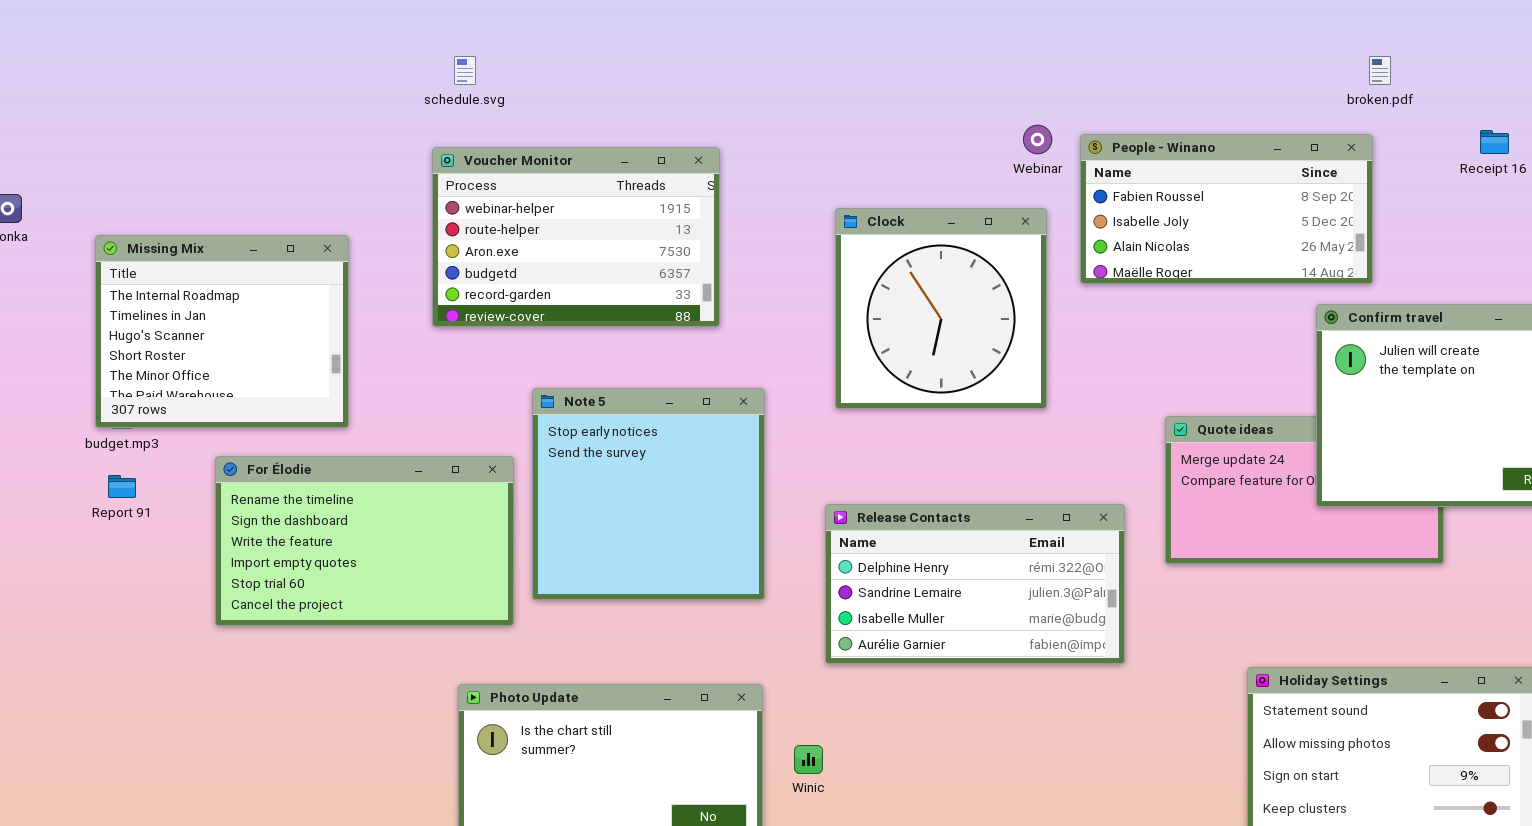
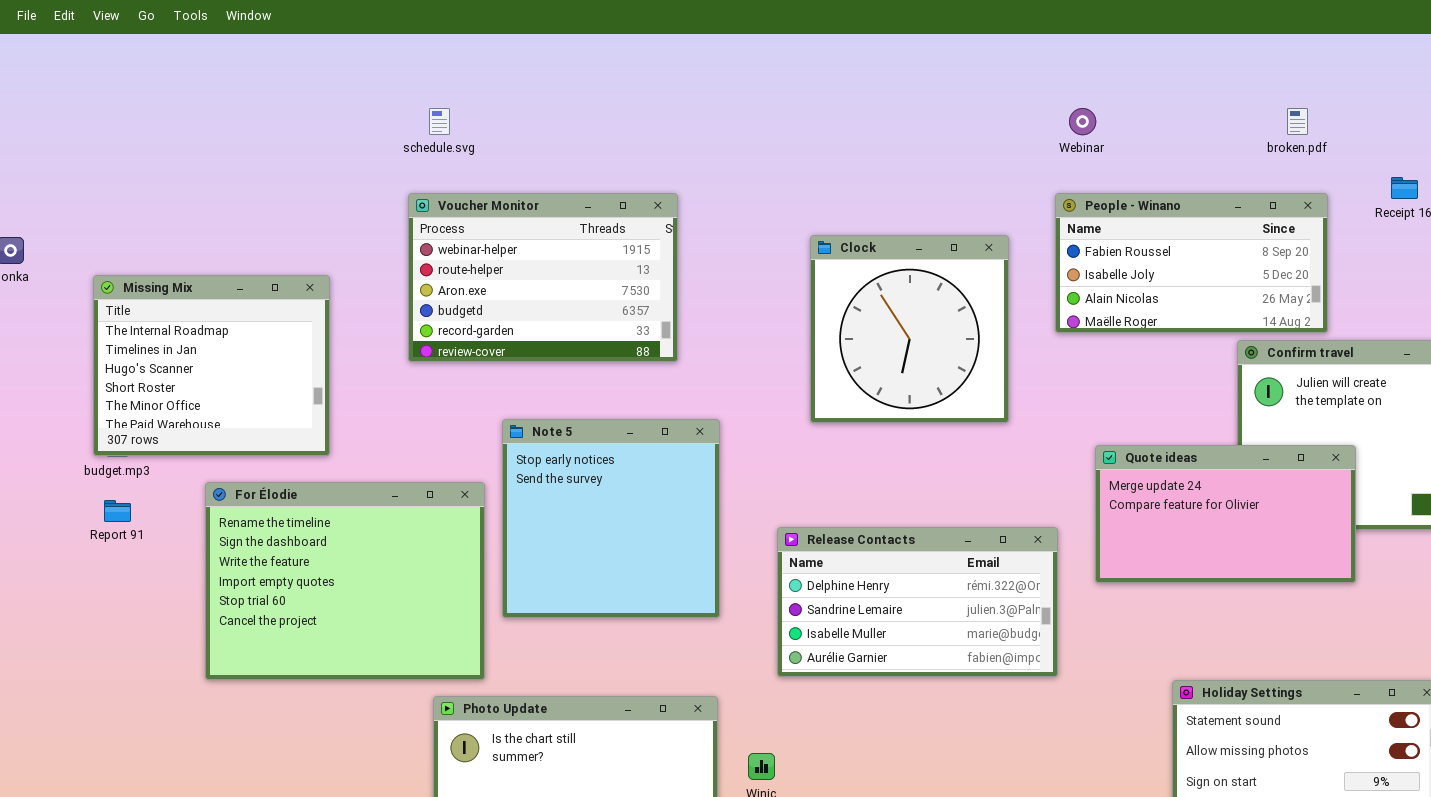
Webinar: [1023,125,1052,154] -> [1069,108,1096,135], moved
People - Winano: [1080,134,1373,284] -> [1055,193,1328,333], moved
Clock: [835,208,1047,409] -> [810,235,1009,423], moved
Quote ideas: [1165,416,1444,564] -> [1095,445,1356,583], raised
For Élodie: [215,456,514,626] -> [205,482,485,680], resized

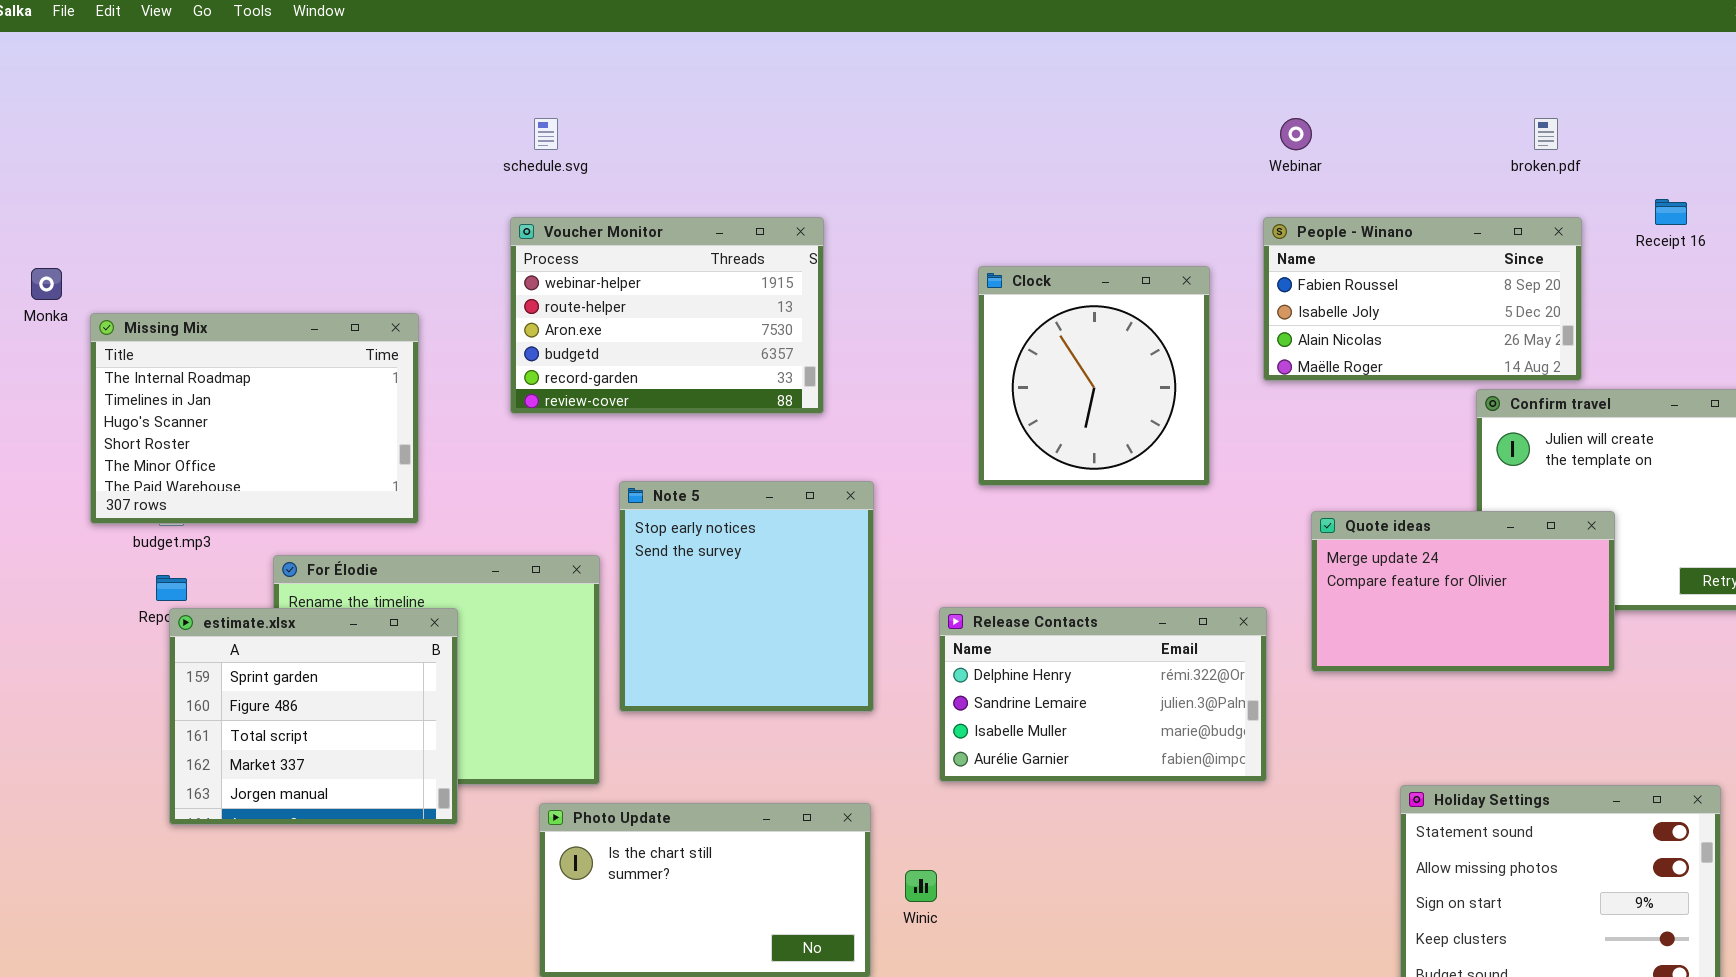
Missing Mix: [93,275,330,456] -> [90,313,419,524], resized
estimate.xlsx: none -> [169,608,458,825], opened

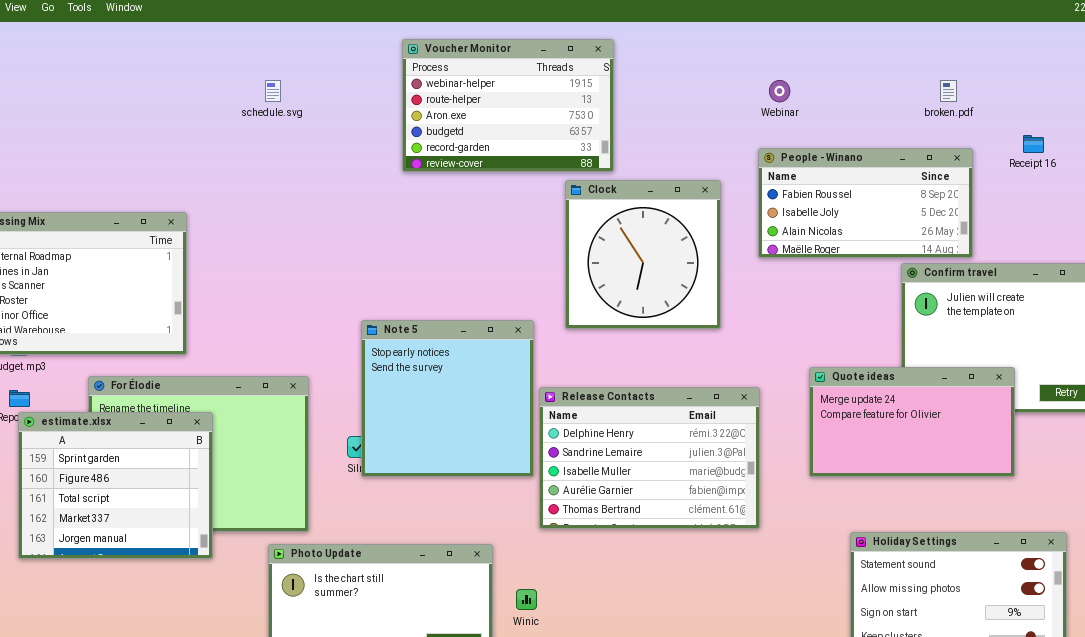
Voucher Monitor: [510,217,824,414] -> [402,39,614,172], moved
Note 5: [619,481,874,712] -> [361,320,534,477], moved
Quote ideas: [1311,511,1615,672] -> [809,367,1015,477], moved
Release Contacts: [939,607,1267,782] -> [539,387,760,529], resized

